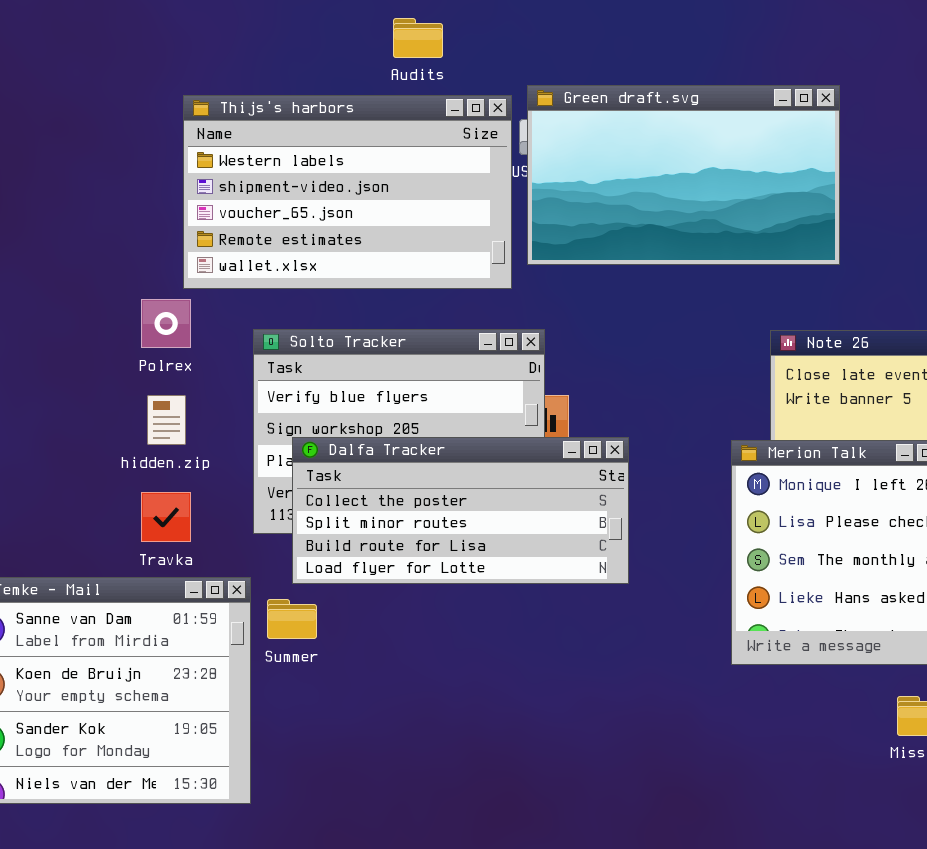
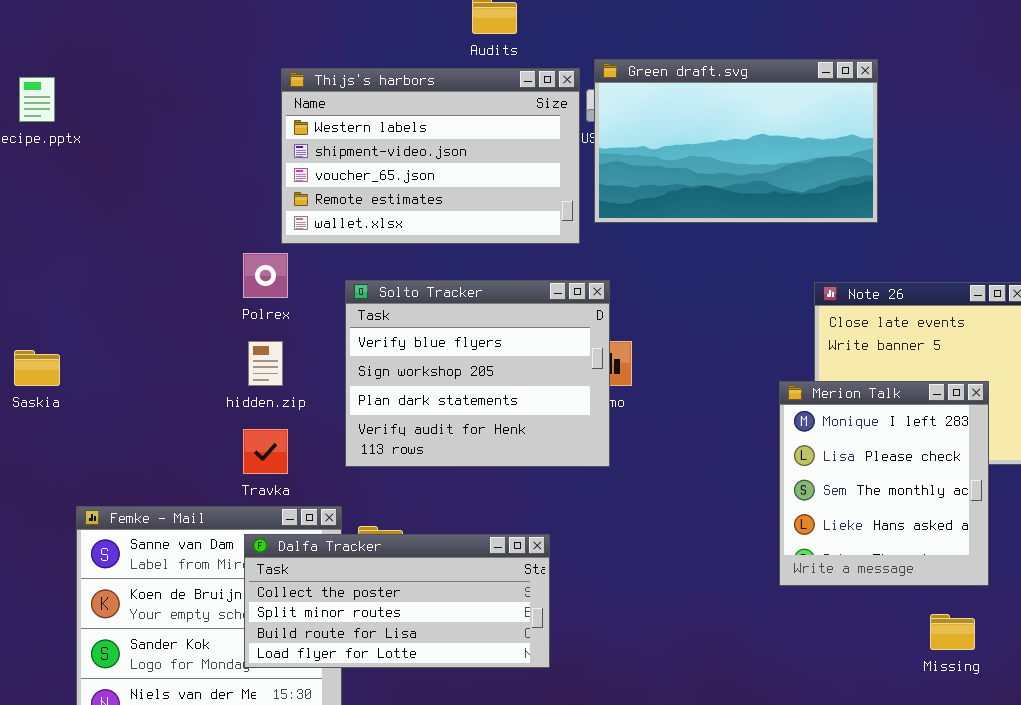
Dalfa Tracker: [292,437,629,584] -> [244,534,550,668], moved

